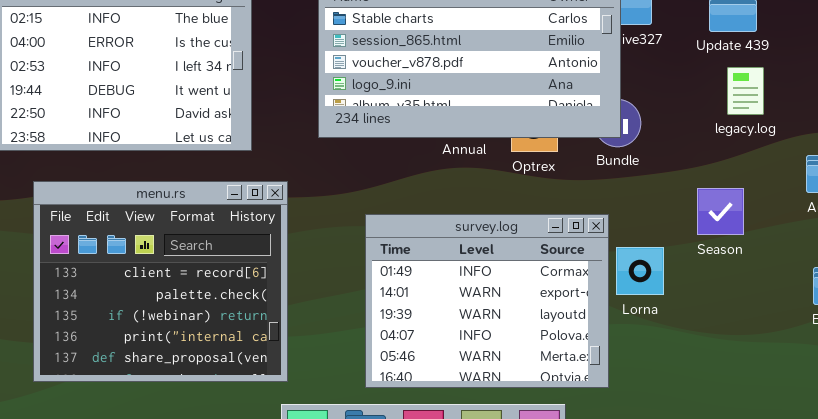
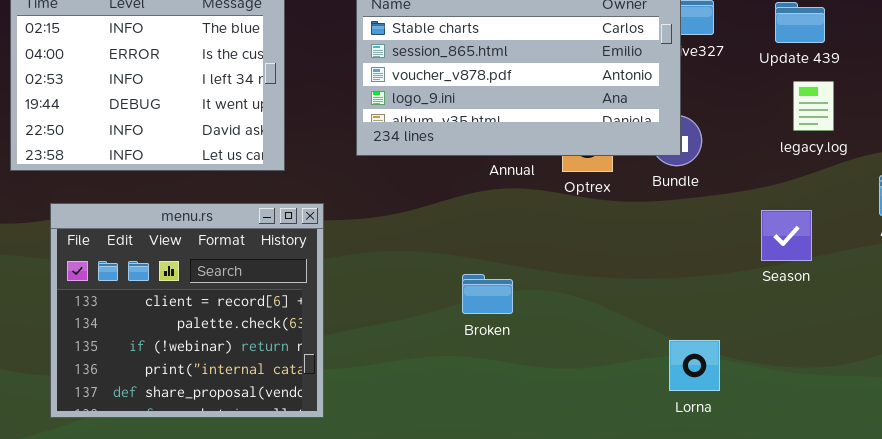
survey.log: [365,214,609,388] -> none, closed
Lorna: [616,247,664,295] -> [669,340,720,391], moved

